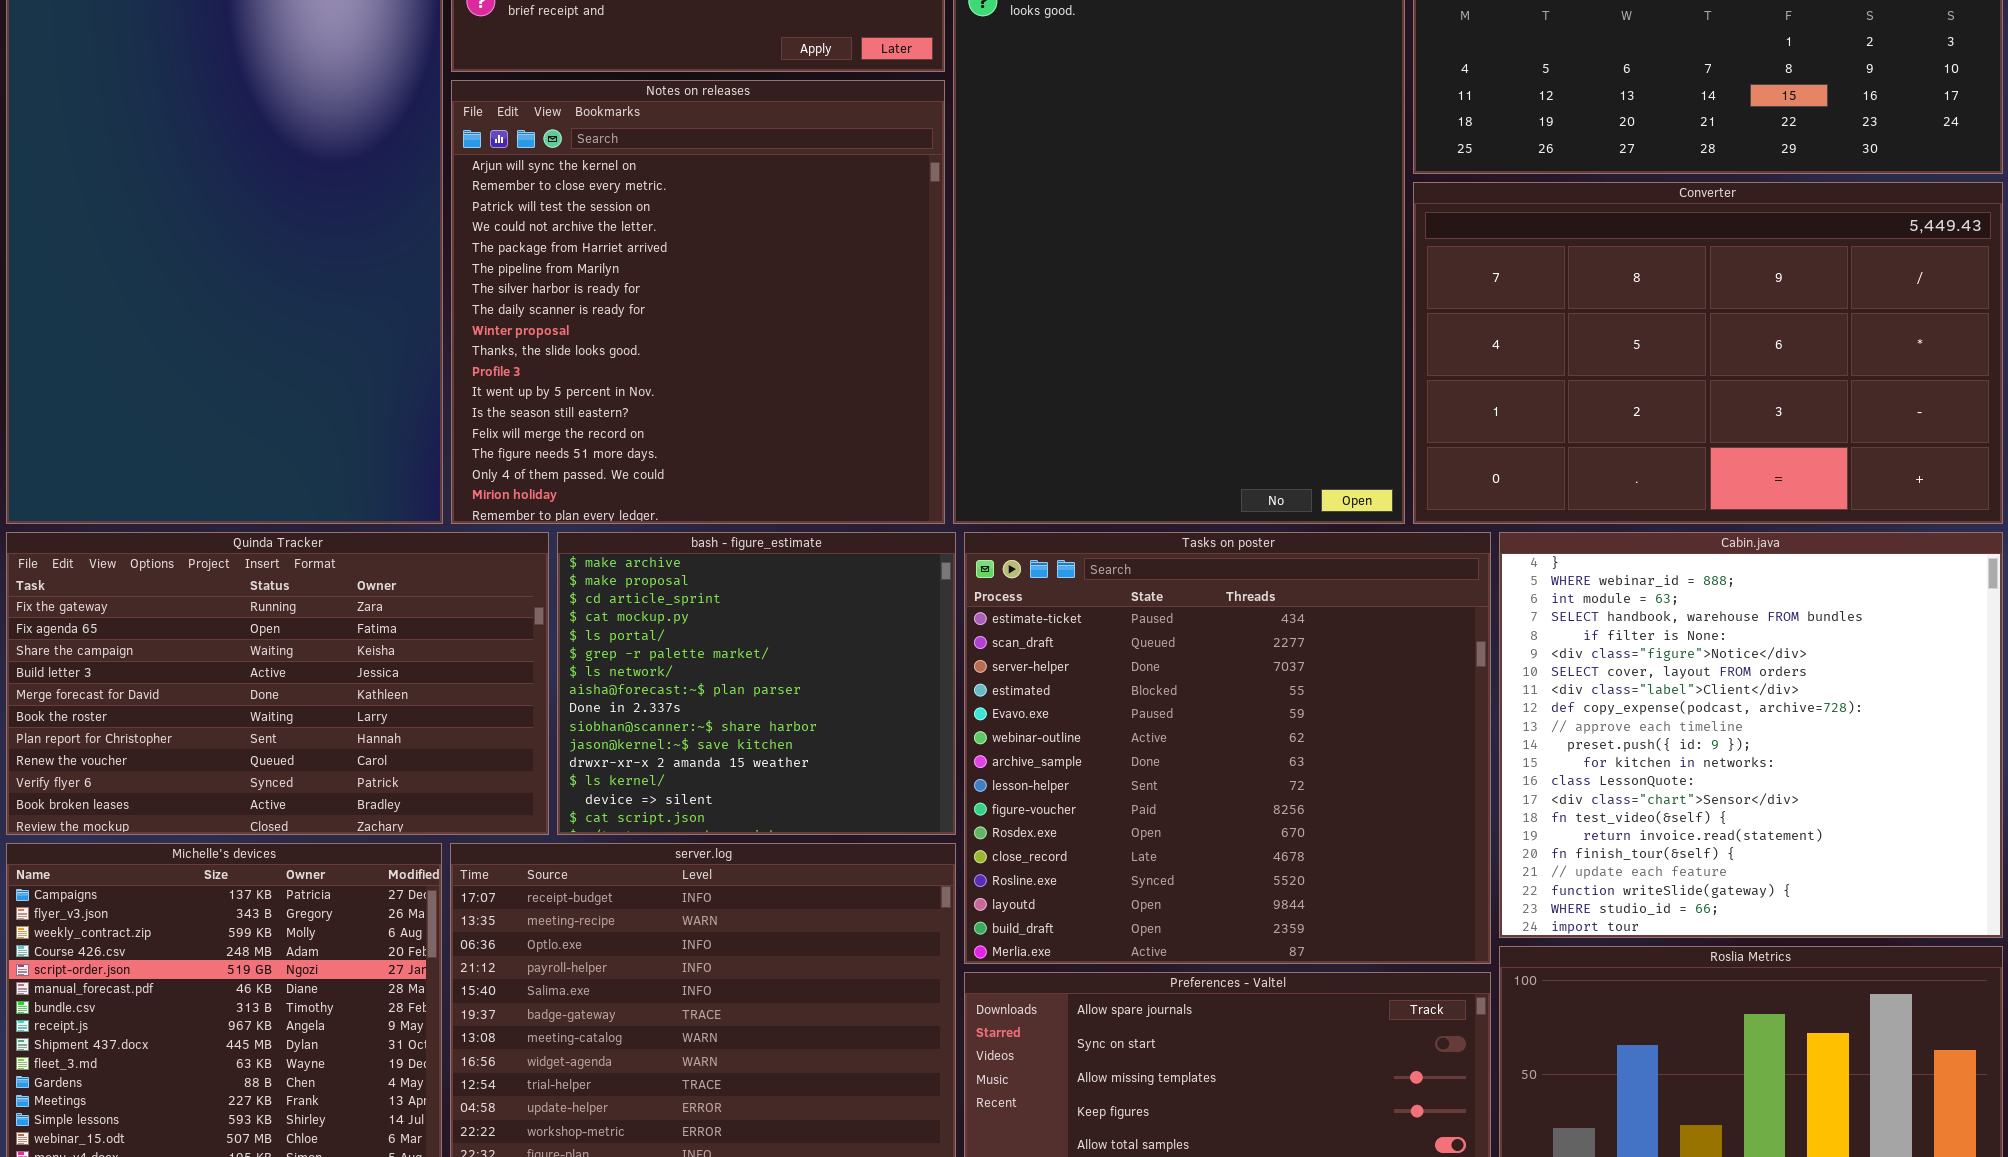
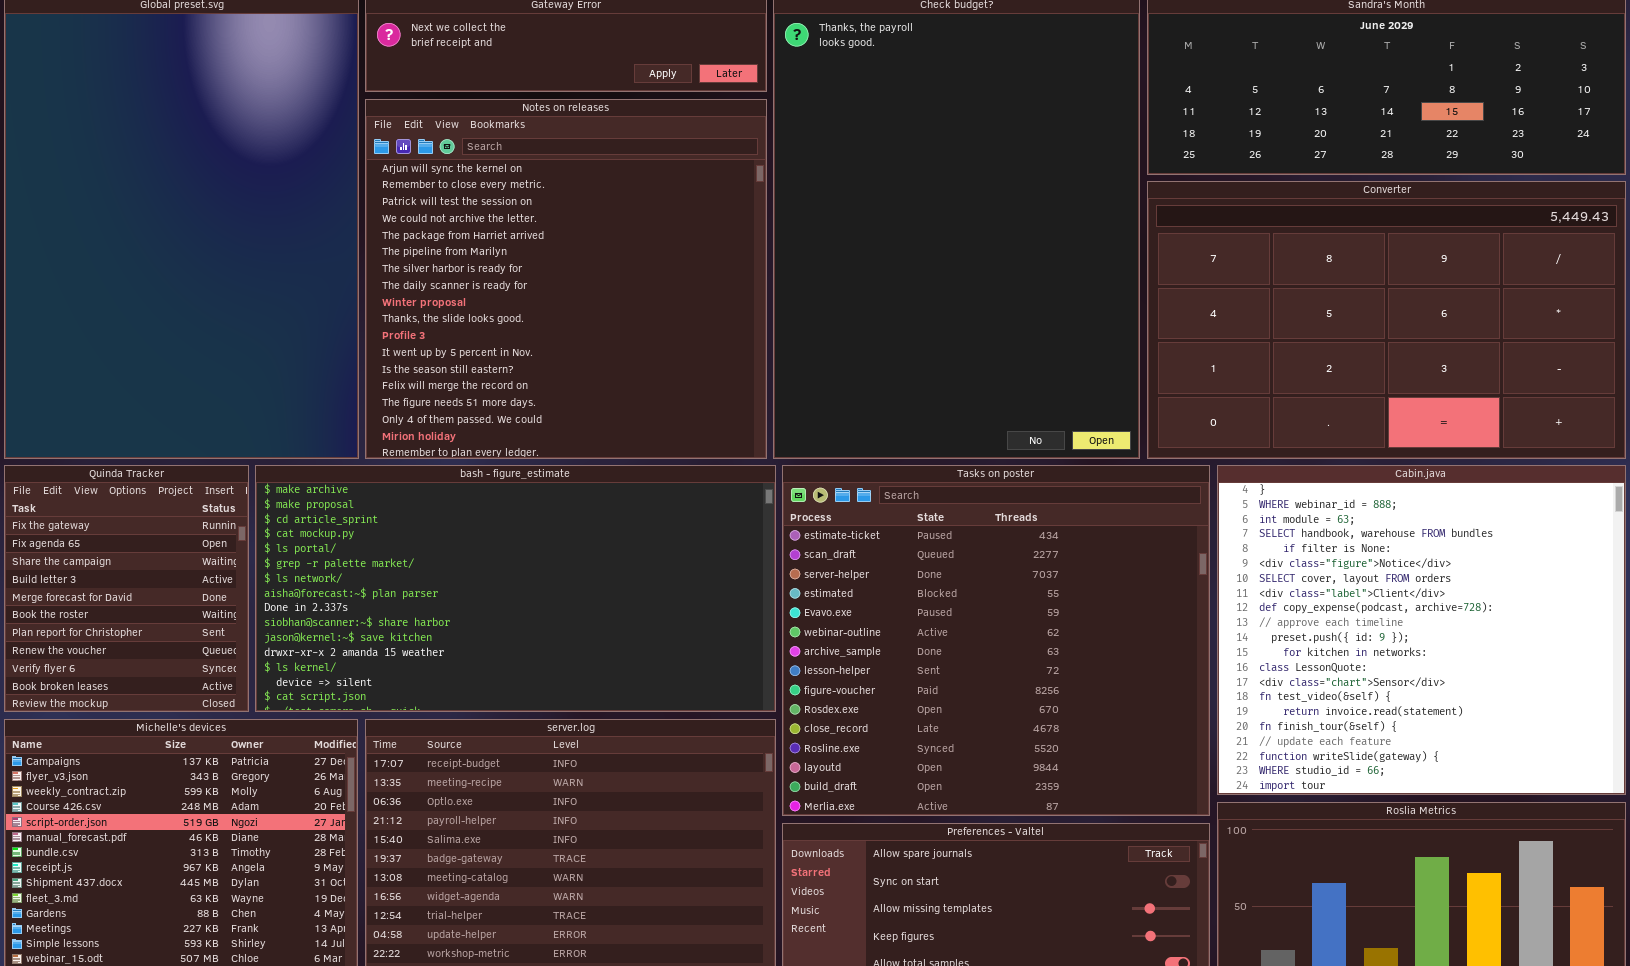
Quinda Tracker: [6,532,549,835] -> [4,465,249,712], resized
bash - figure_estimate: [557,532,956,835] -> [255,465,776,712], resized

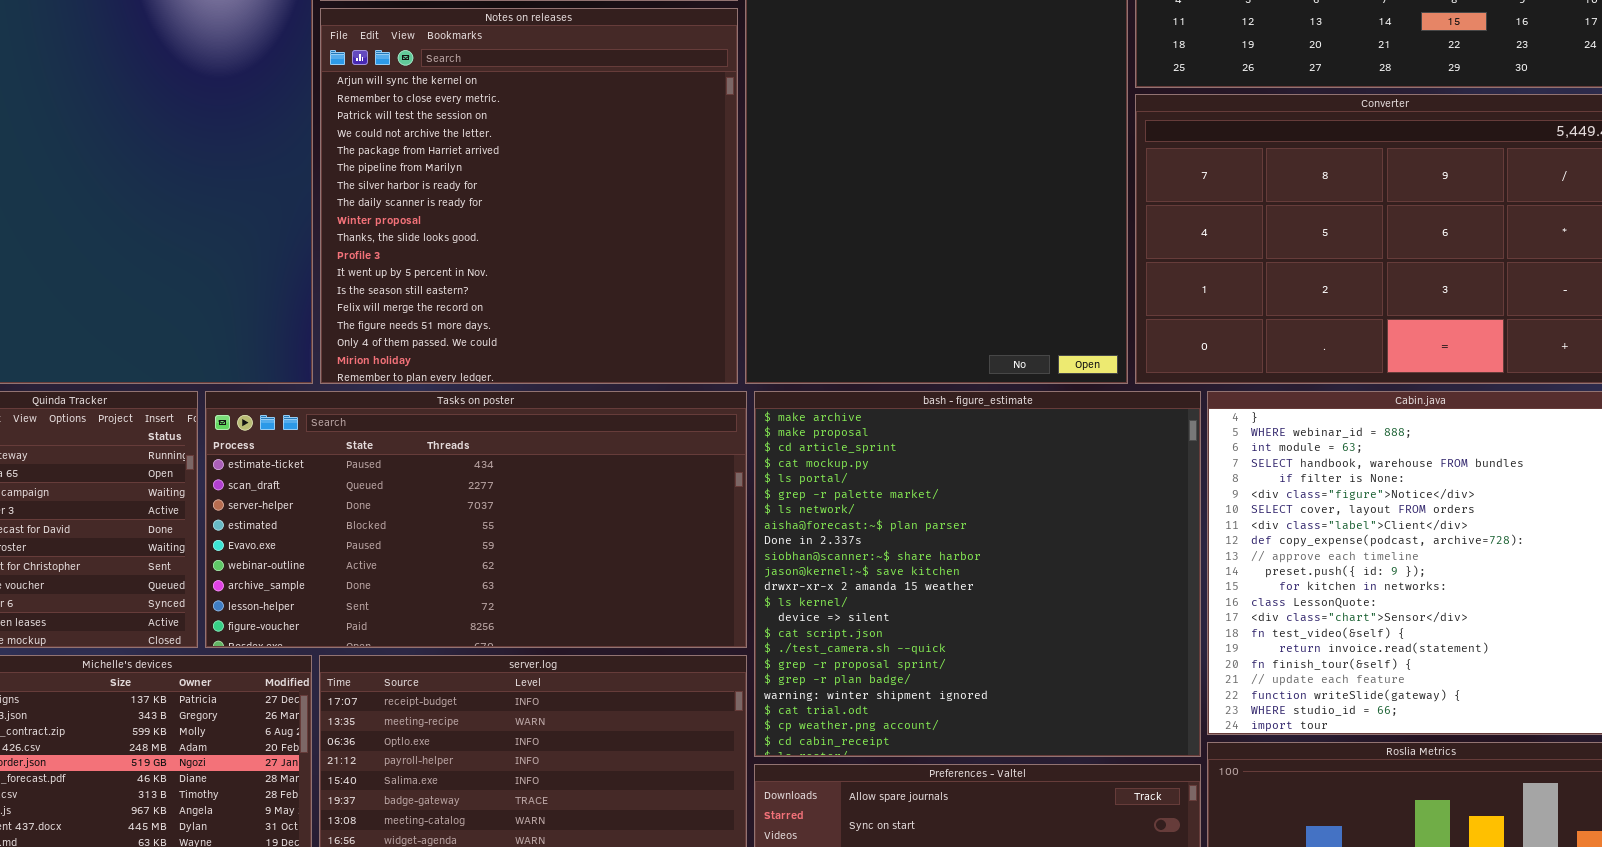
bash - figure_estimate: [255,465,776,712] -> [754,391,1201,757], moved, resized
Tasks on poster: [782,465,1210,816] -> [205,391,747,648], moved, resized

